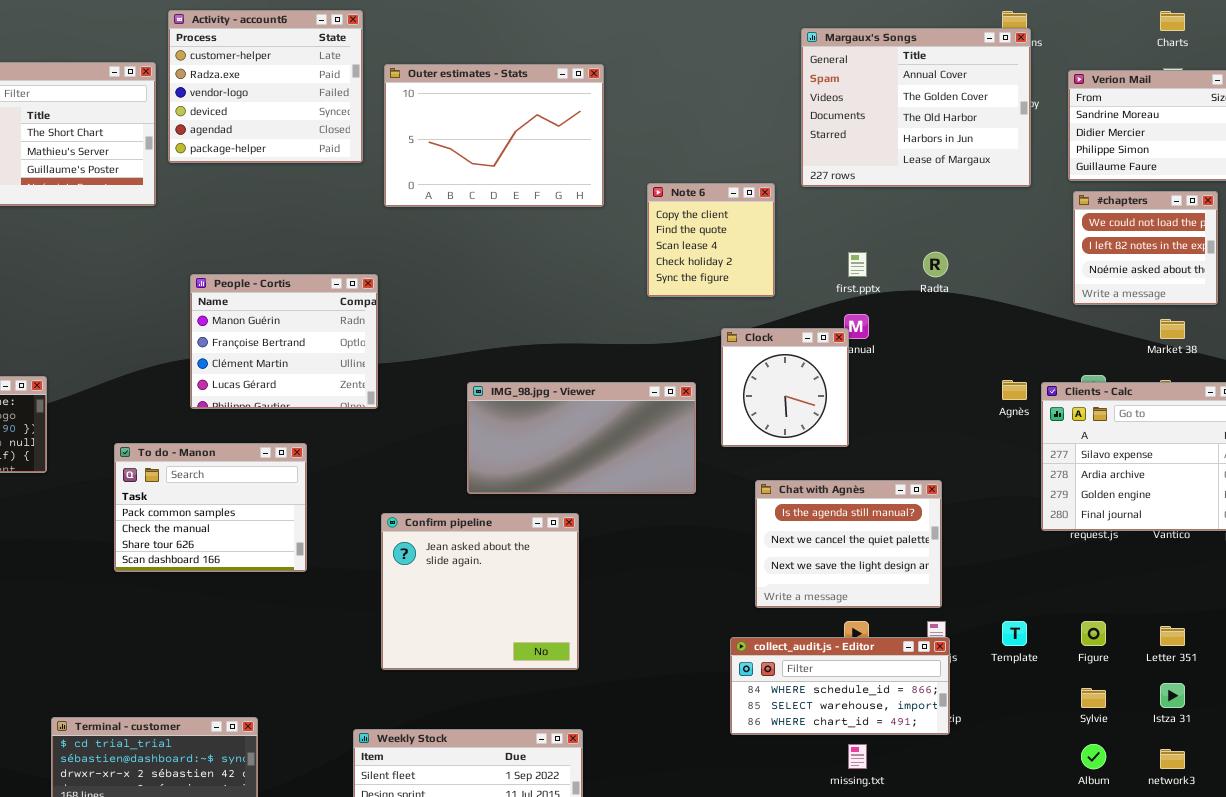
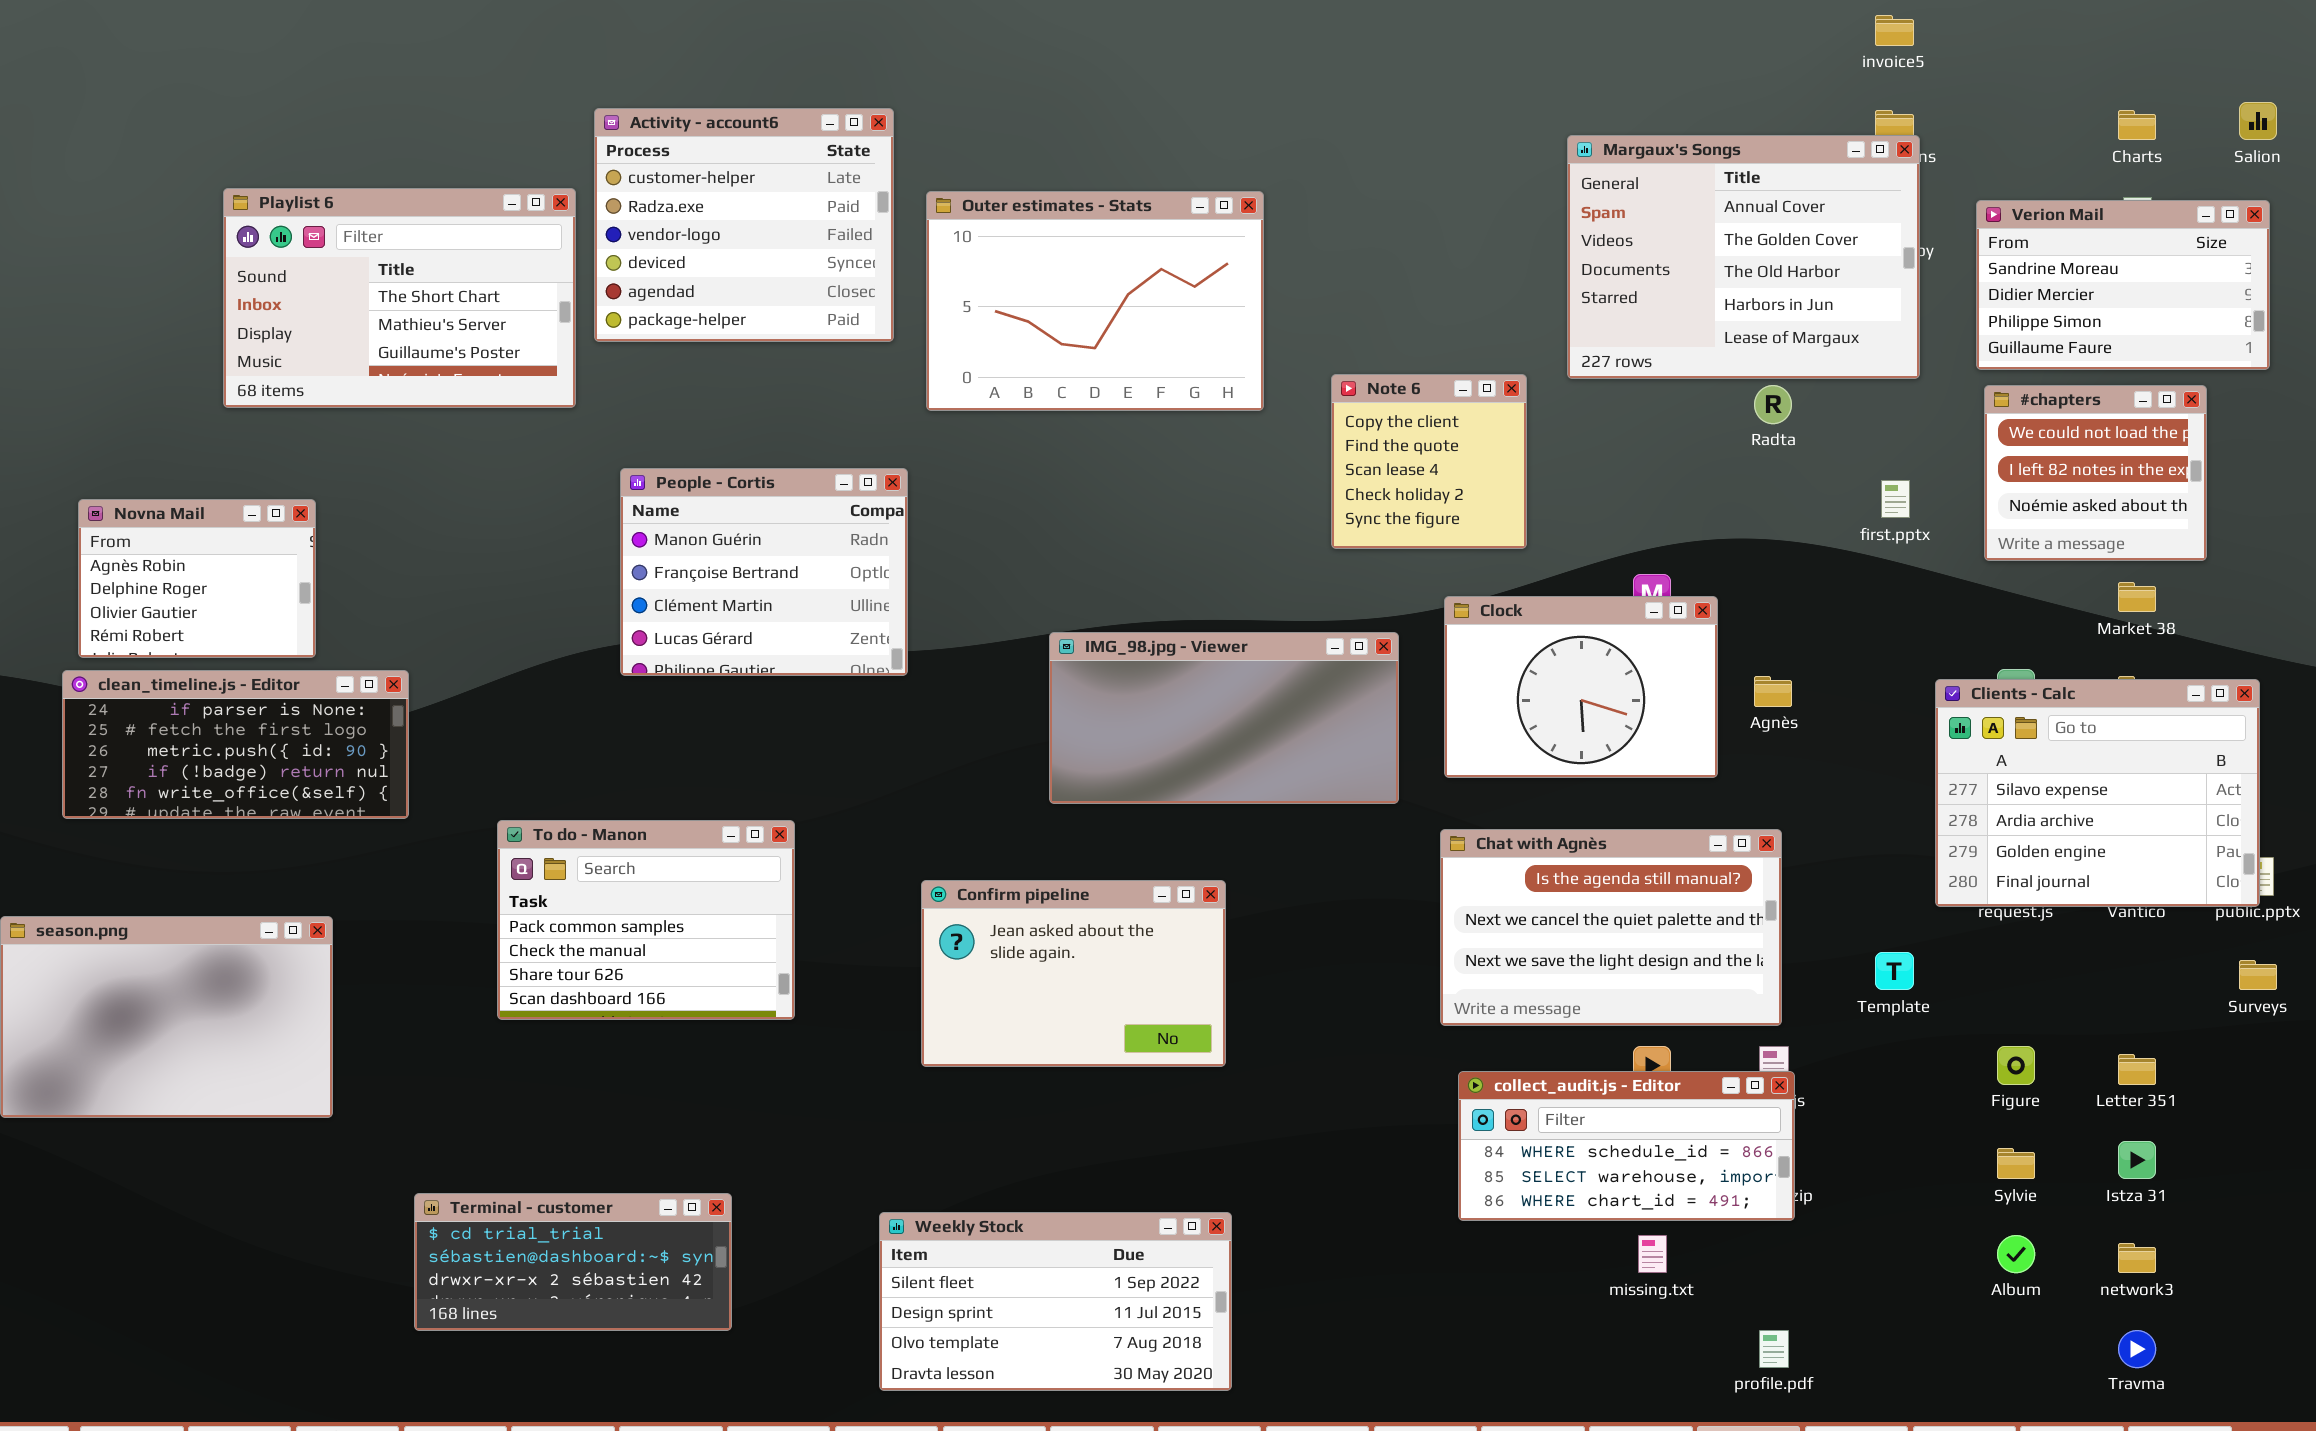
first.pptx: [848,252,867,277] -> [1881,480,1910,518], moved
Radta: [923,252,948,277] -> [1754,385,1792,424], moved
People - Cortis: [190,274,378,409] -> [620,468,908,676], moved
Clock: [721,328,849,447] -> [1444,596,1718,778], resized
Agnès: [1002,380,1027,400] -> [1754,676,1792,707], moved
IMG_98.jpg - Viewer: [467,382,696,494] -> [1049,632,1399,804], moved
To do - Manon: [114,443,307,572] -> [497,820,795,1020], moved
Chat with Agnès: [755,480,942,608] -> [1440,829,1782,1026], resized
Confirm pipeline: [381,513,579,670] -> [921,880,1226,1067], resized
Template: [1002,621,1027,646] -> [1875,952,1914,990], moved

